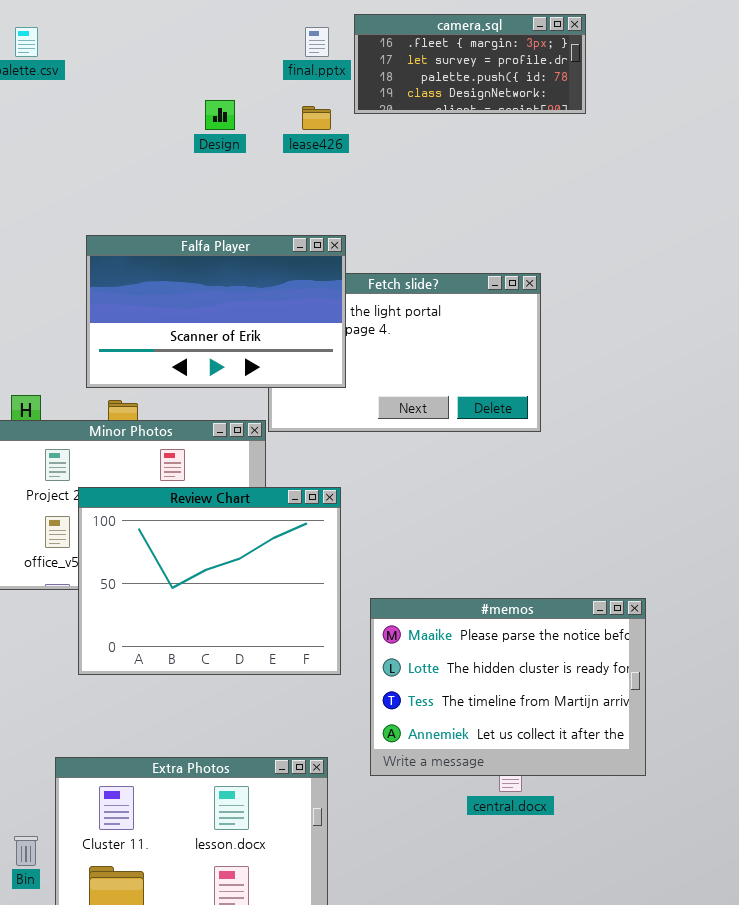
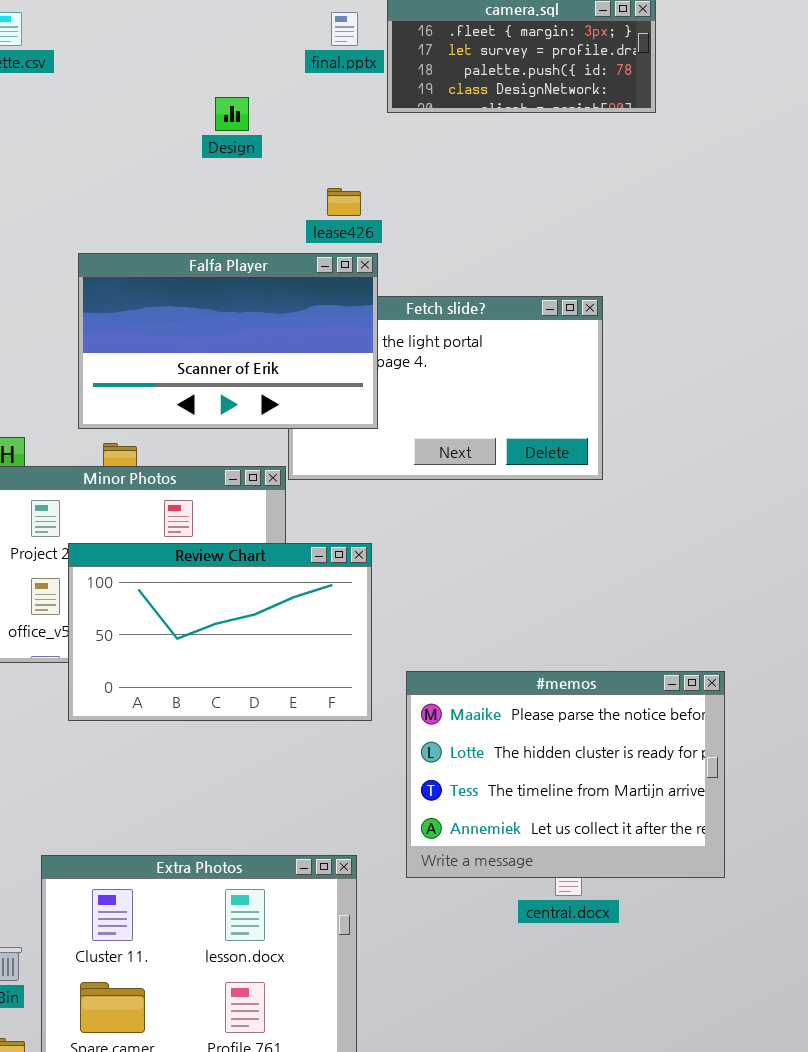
lease426: [302,106,331,130] -> [327,188,361,216], moved
Review Chart: [78,487,341,675] -> [68,543,372,721], resized

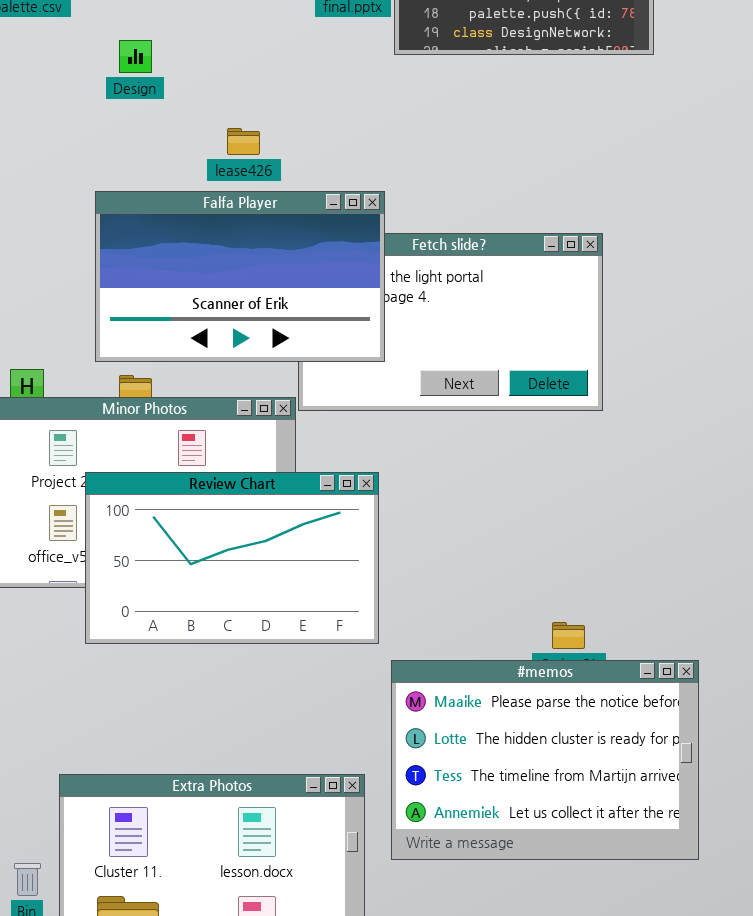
Design: [215,97,249,131] -> [119,40,152,73], moved
lease426: [327,188,361,216] -> [227,128,260,155], moved
#memos: [406,671,725,878] -> [391,660,699,860], moved

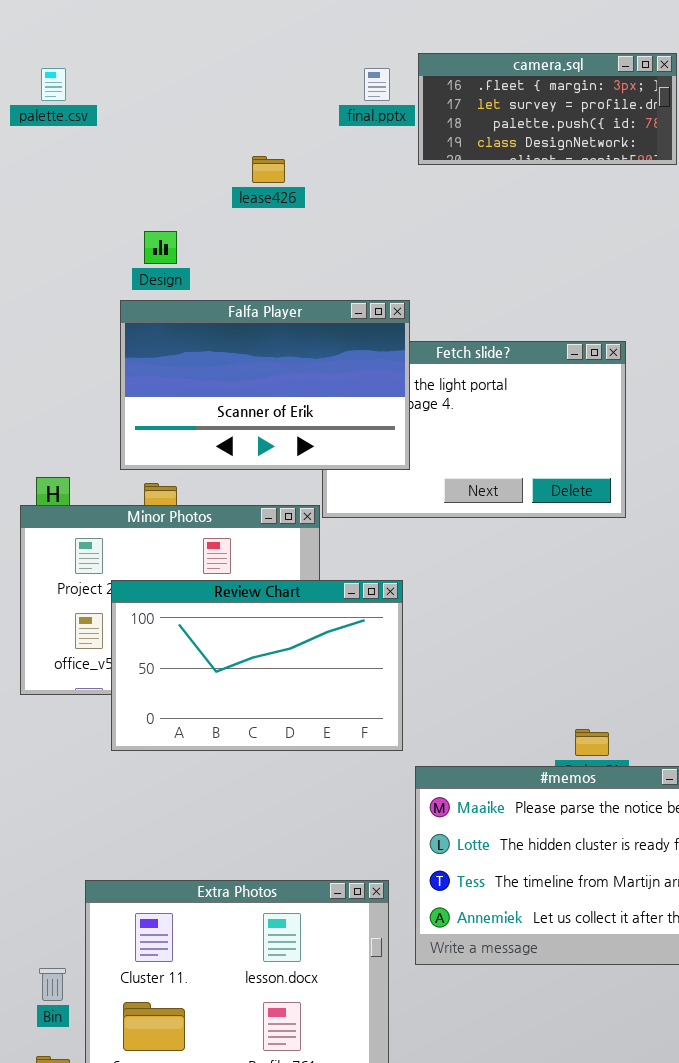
Design: [119,40,152,73] -> [144,231,177,264], moved
lease426: [227,128,260,155] -> [252,156,285,183], moved

